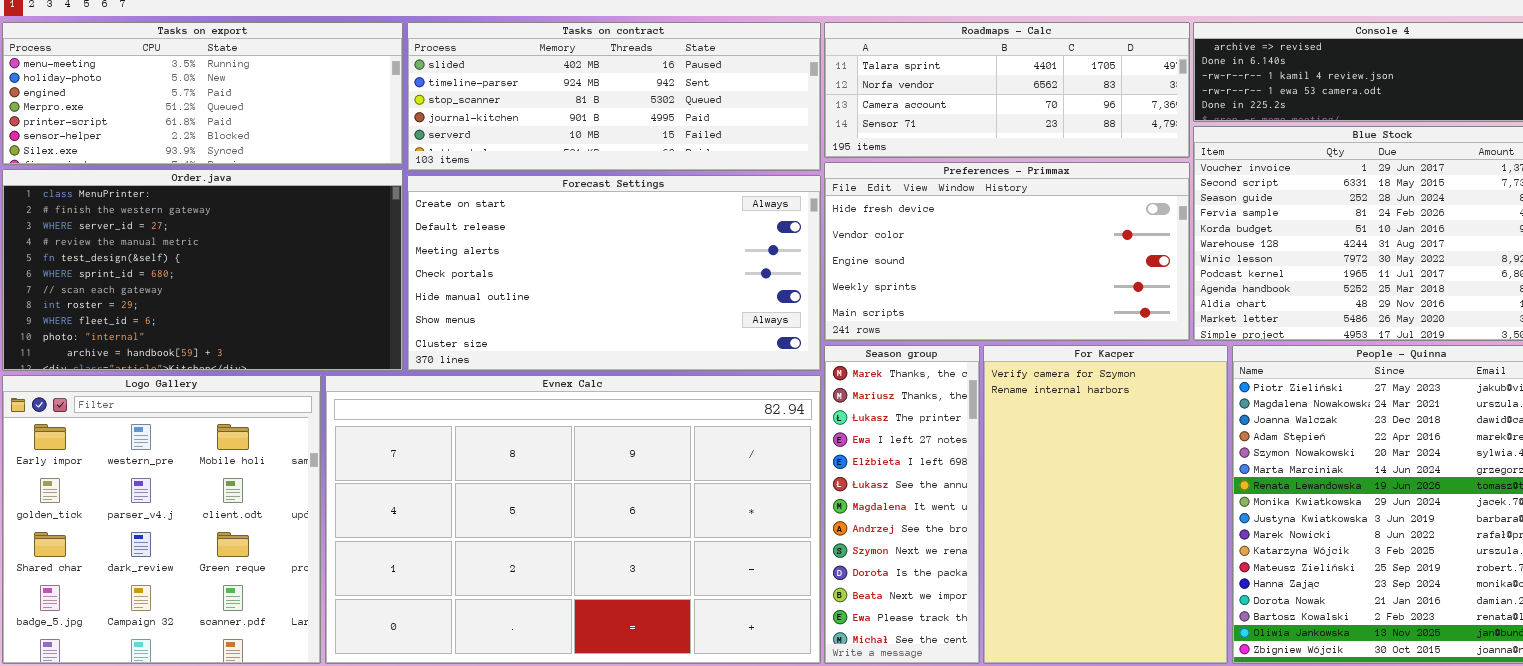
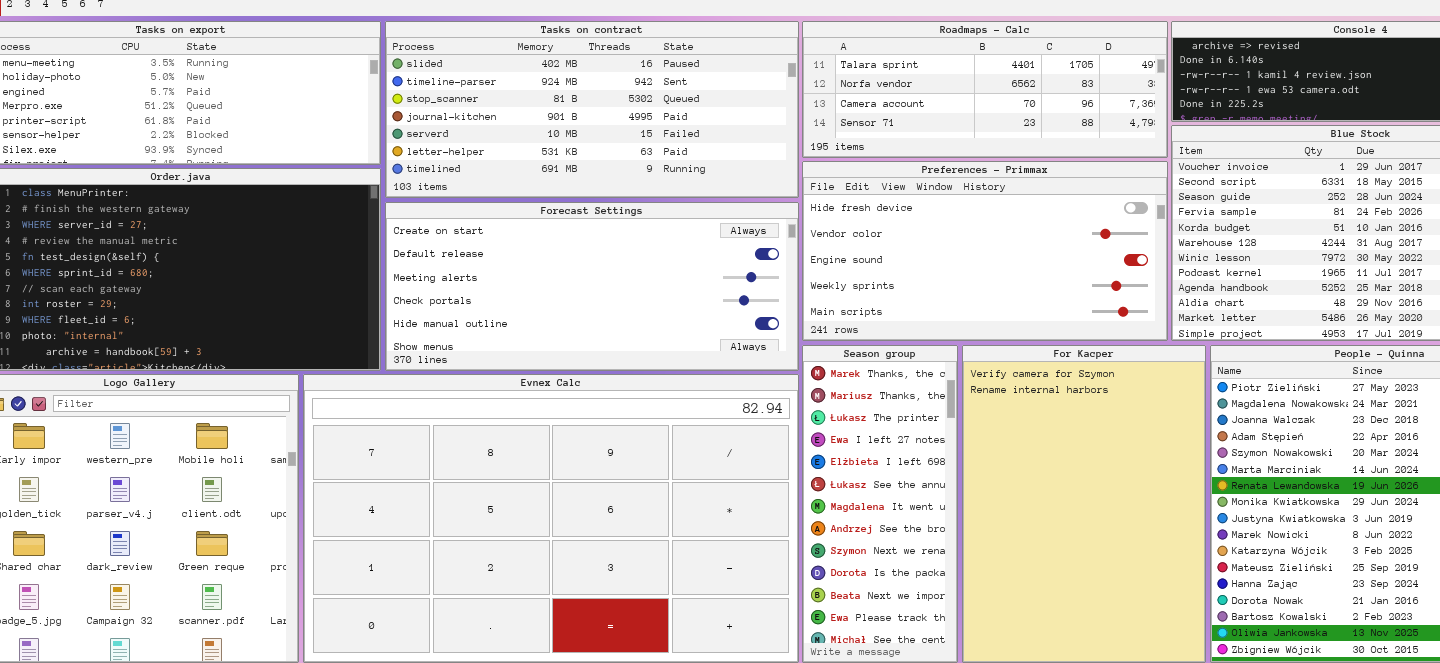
Tasks on contract: [407,22,821,171] -> [385,21,799,198], resized
Forecast Settings: [407,175,821,371] -> [385,202,799,371], resized

